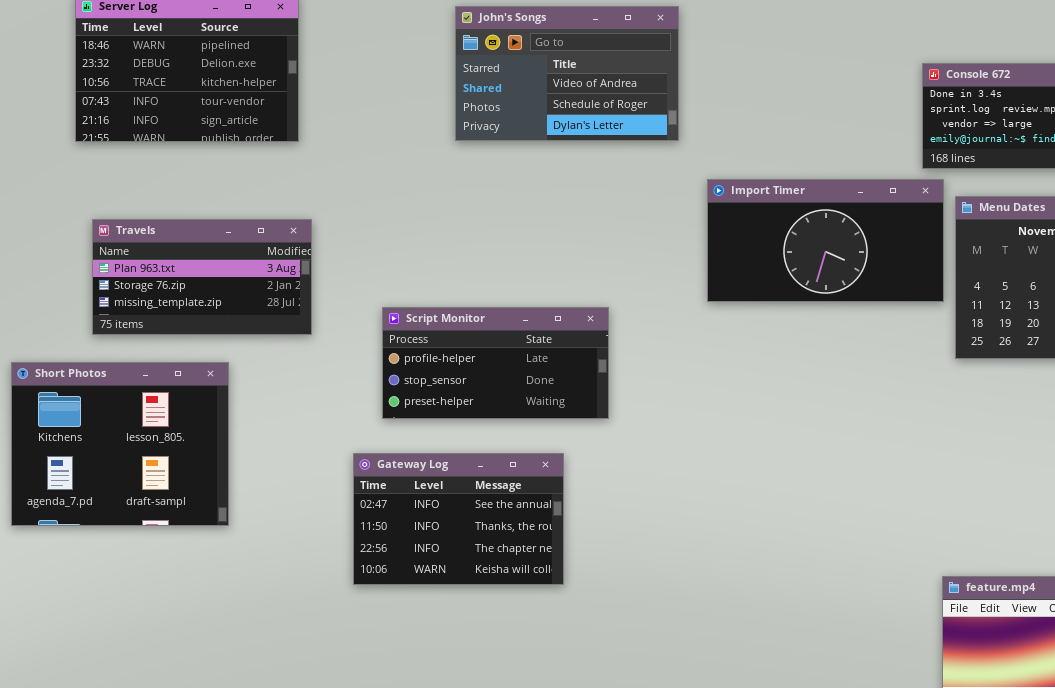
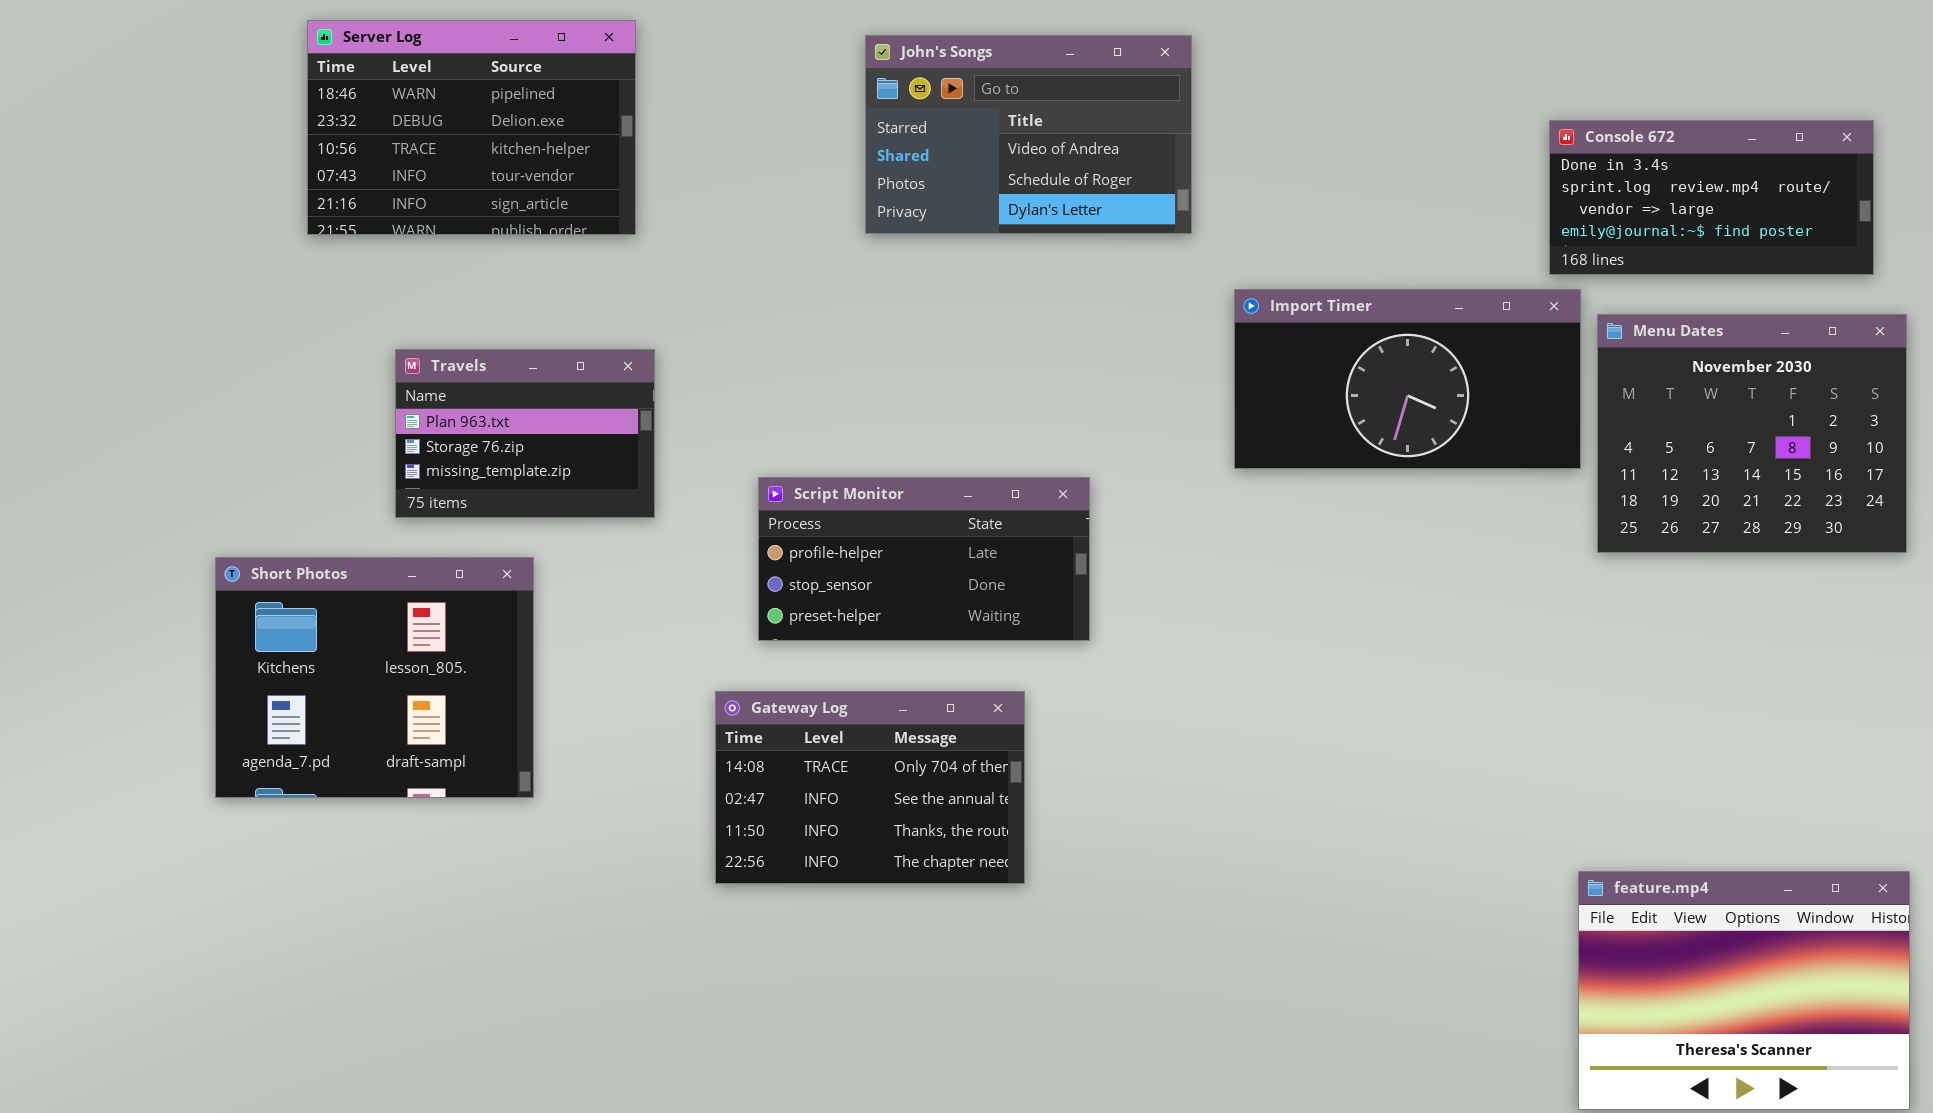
Travels: [92,219,312,335] -> [395,349,655,518], resized
Gateway Log: [353,453,564,585] -> [715,691,1025,884], scrolled up 1 row

